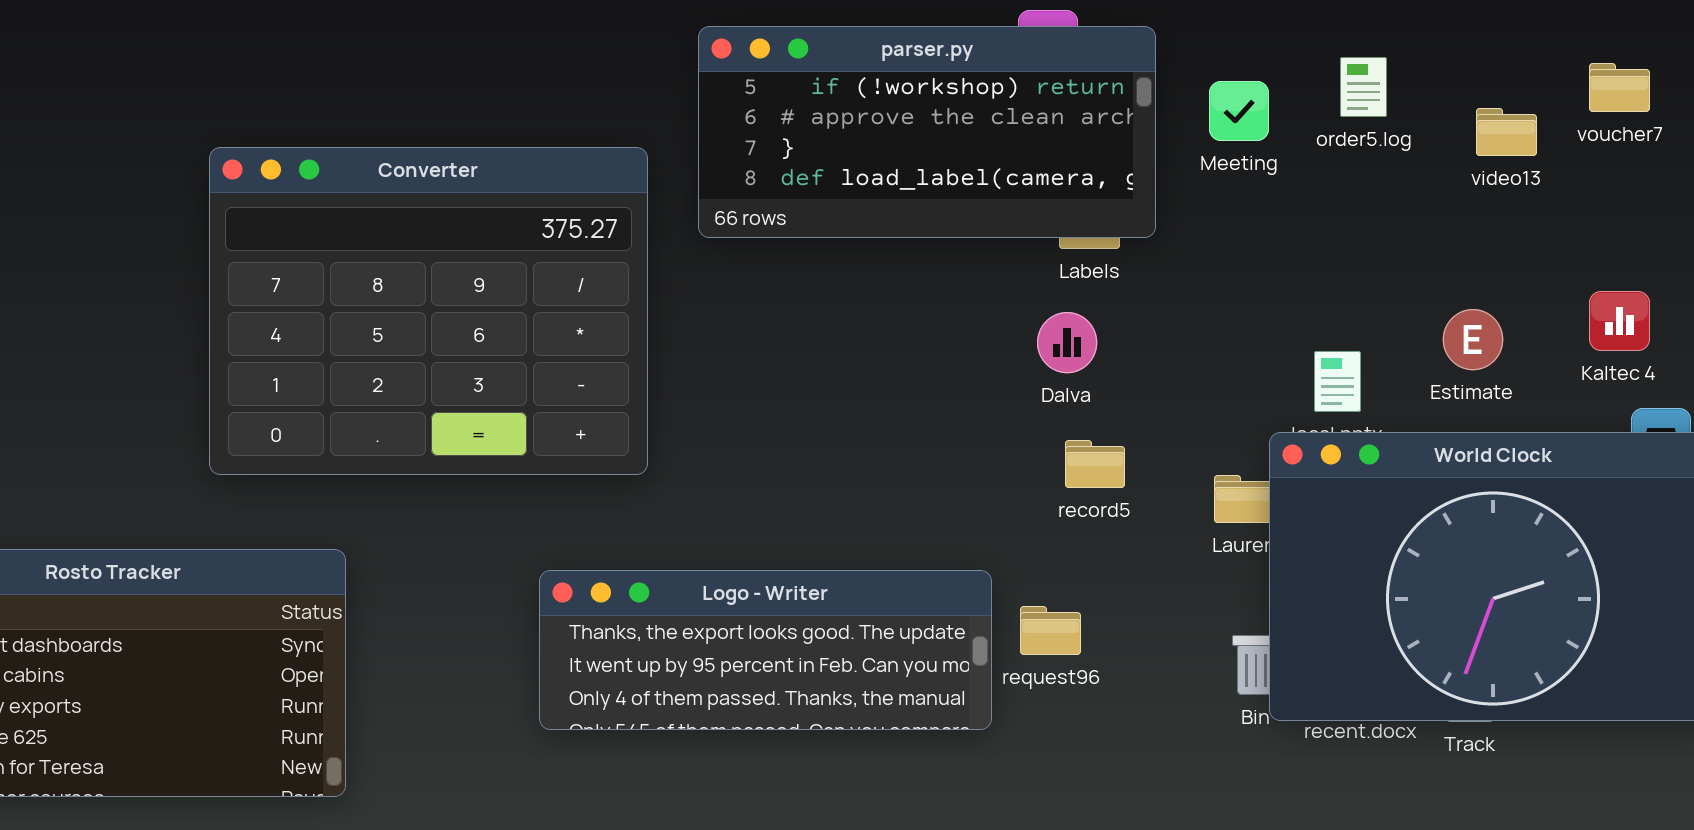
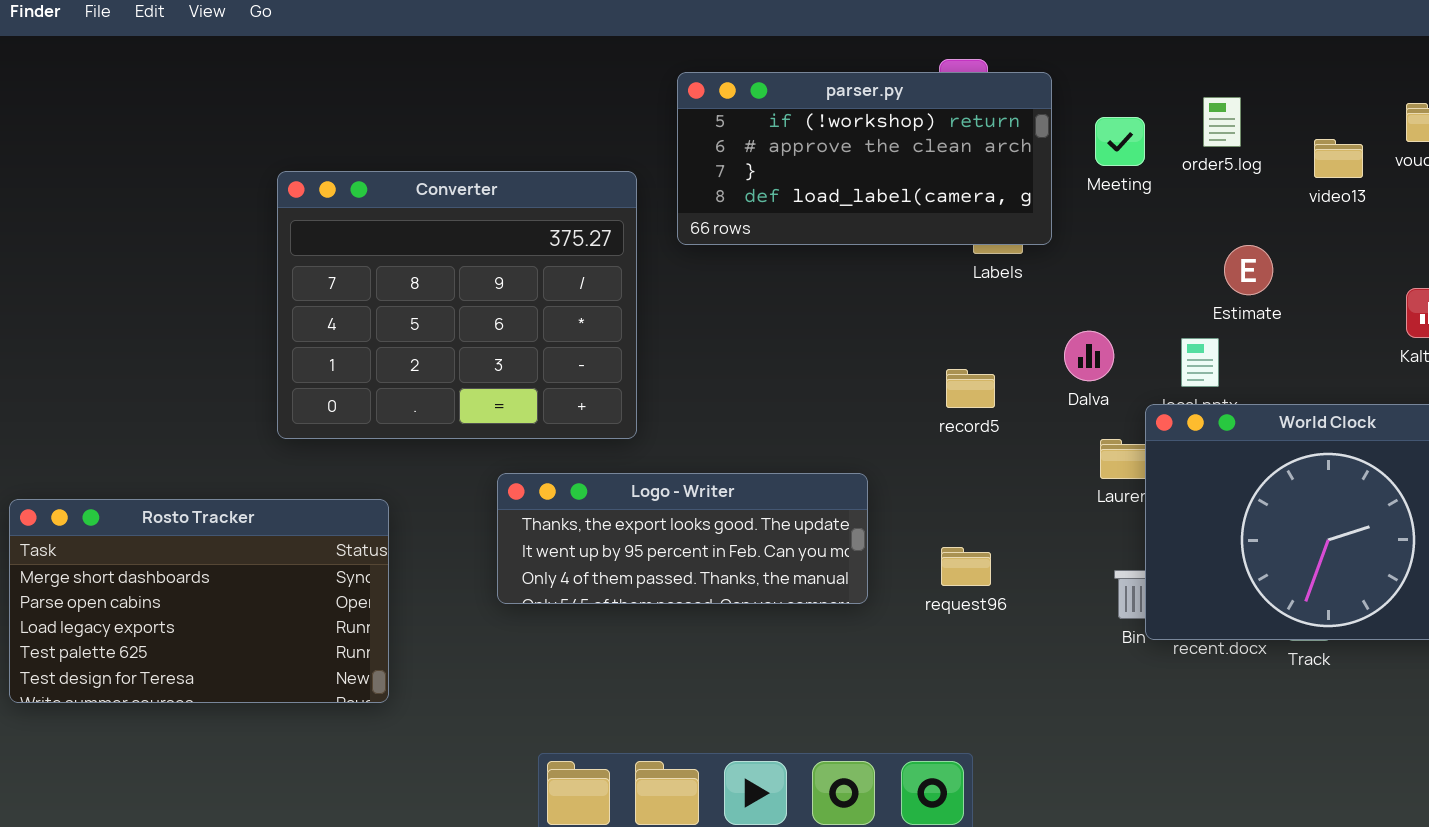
Estimate: [1443,309,1503,370] -> [1224,245,1273,295], moved
Dalva: [1037,312,1097,373] -> [1064,331,1114,381], moved
record5: [1065,440,1125,488] -> [946,369,995,408], moved
Logo - Writer: [539,570,992,730] -> [497,473,868,604], moved

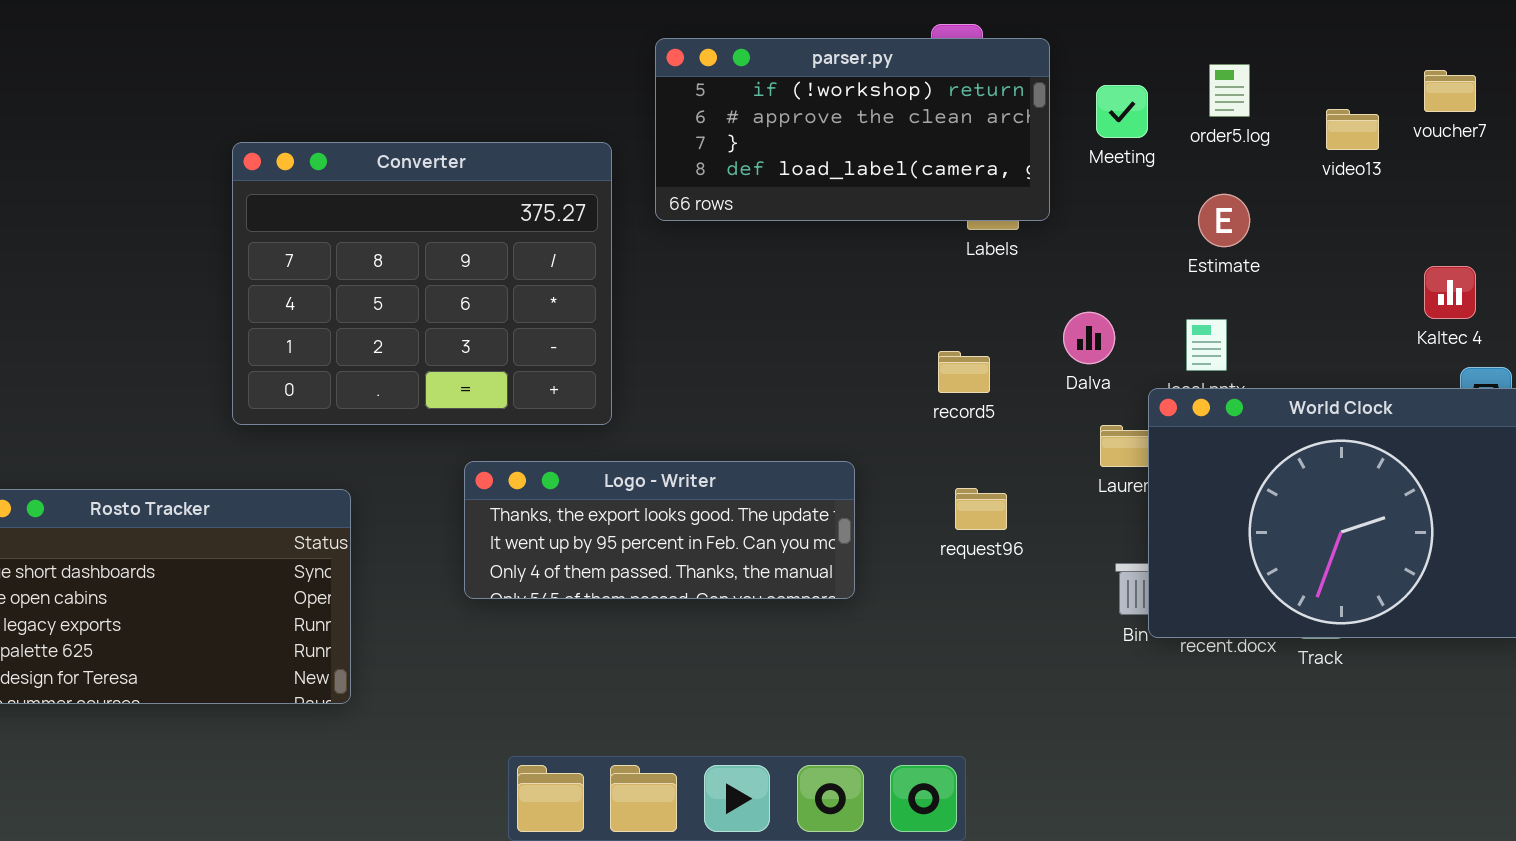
Estimate: [1224,245,1273,295] -> [1198,194,1250,247], moved
request96: [941,547,991,586] -> [955,488,1007,530], moved

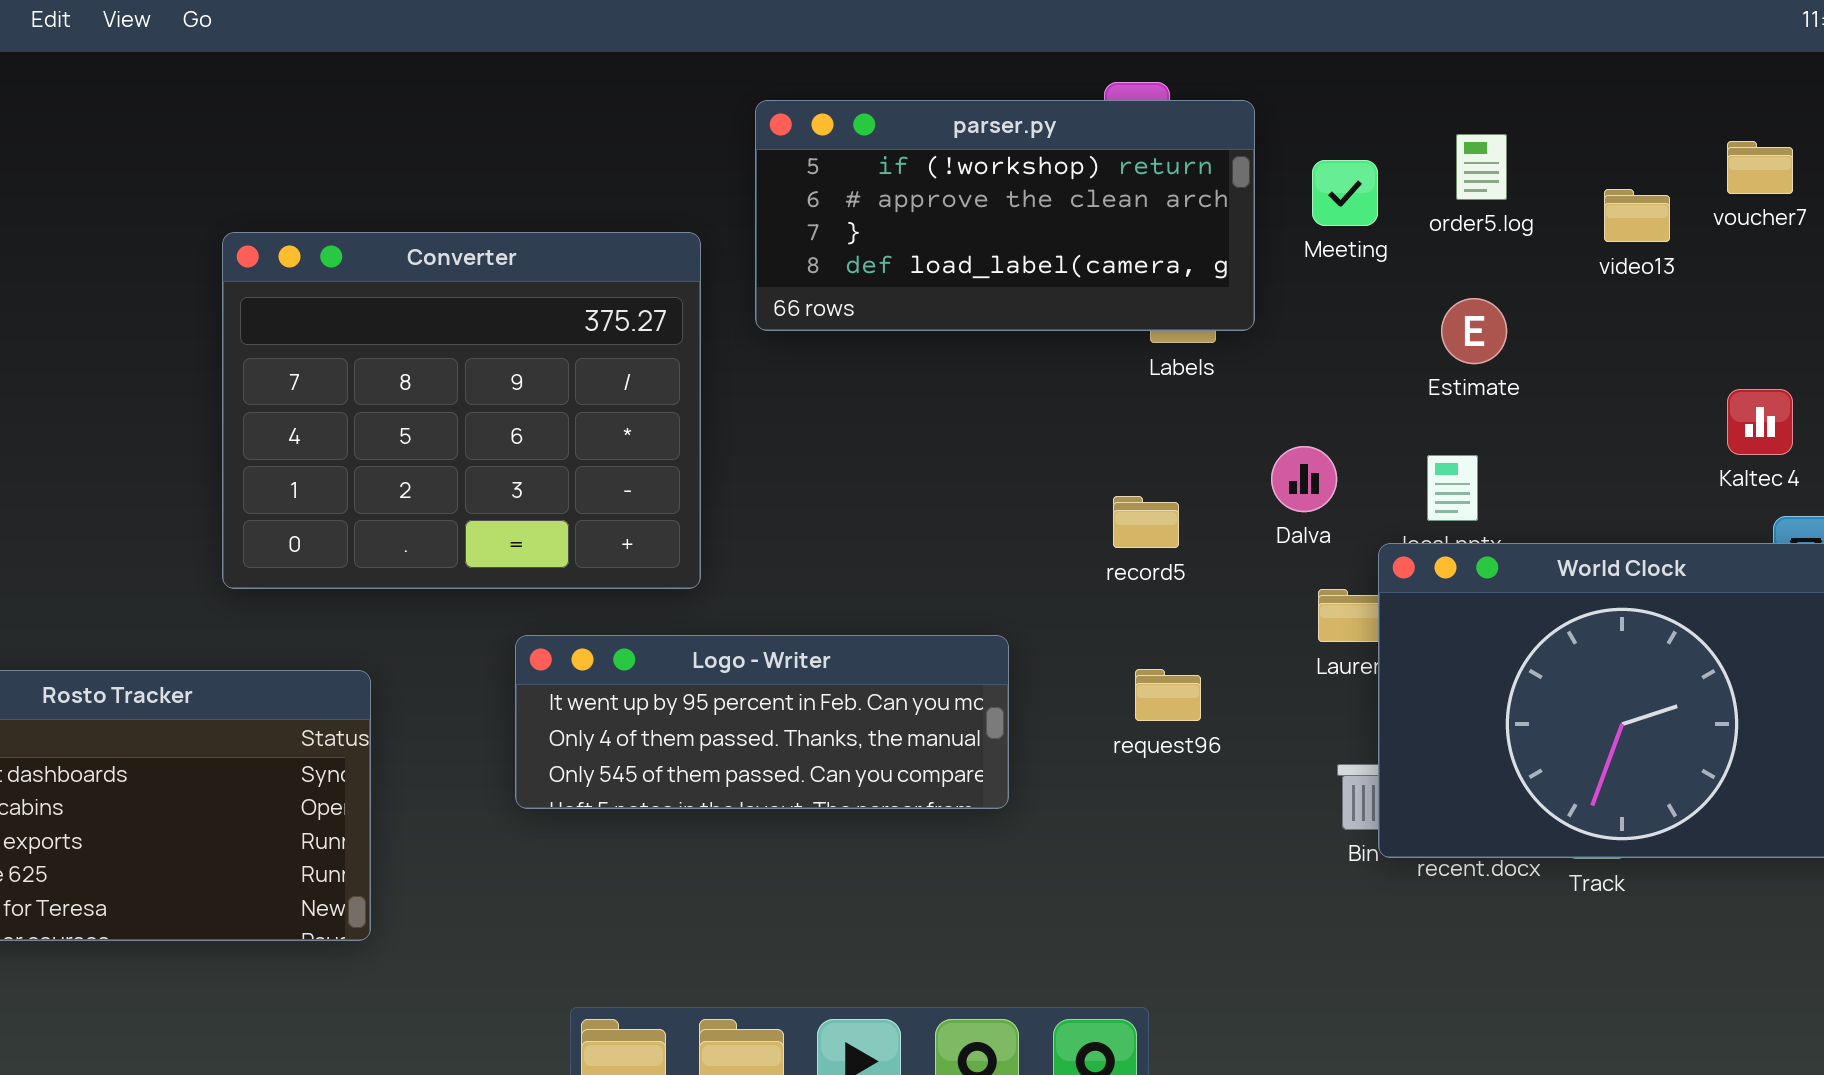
Logo - Writer: [464,461,855,599] -> [515,635,1009,809], scrolled down 1 row

